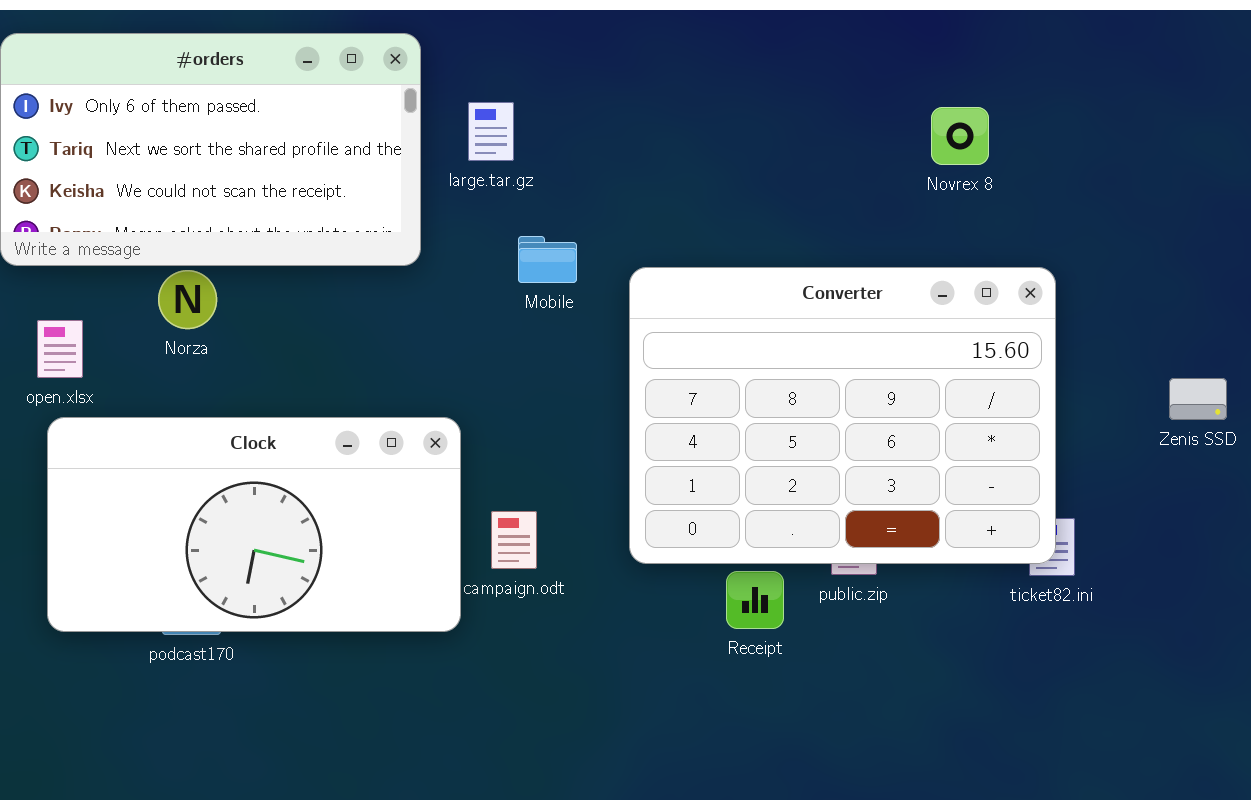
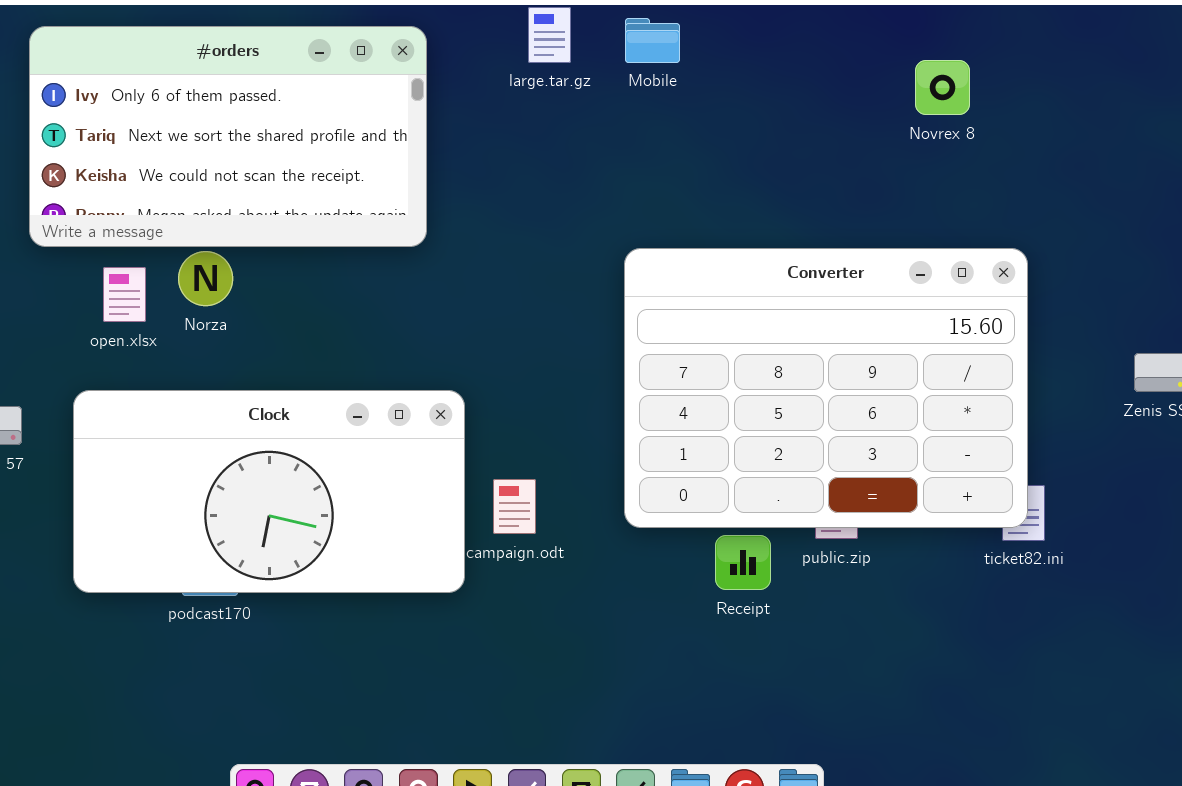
large.tar.gz: [468,102,514,161] -> [528,7,571,63], moved
Novrex 8: [931,107,989,165] -> [915,60,970,115], moved
Mobile: [518,236,577,283] -> [625,18,680,63], moved
open.xlsx: [37,320,83,378] -> [103,267,146,322], moved

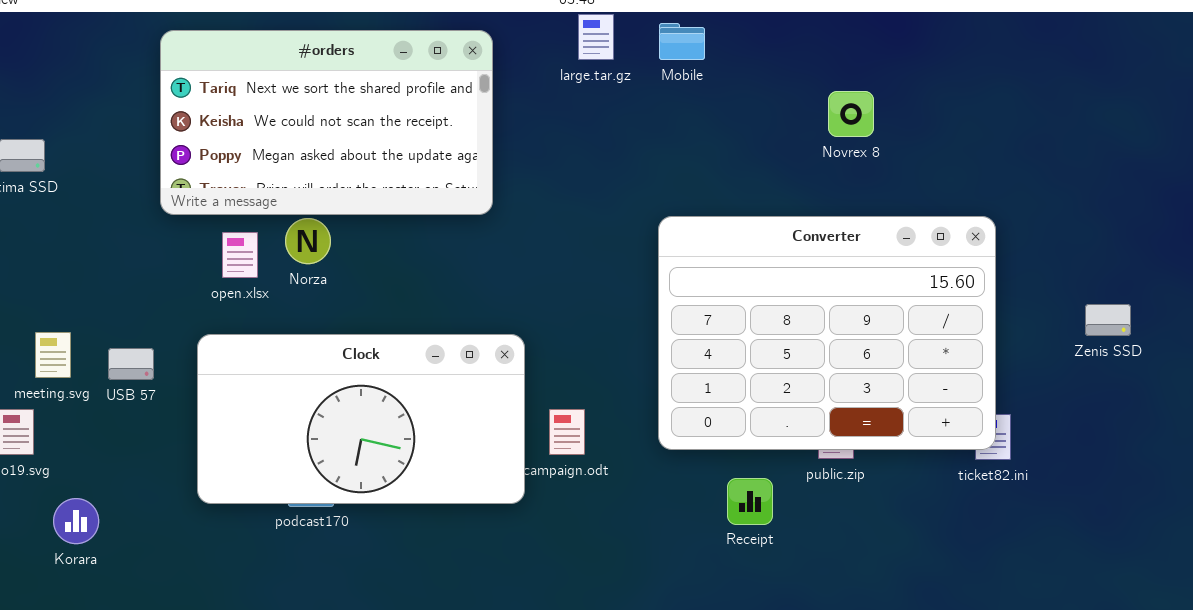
#orders: [29,26,427,247] -> [160,30,493,215], scrolled down 1 row
Novrex 8: [915,60,970,115] -> [828,91,874,137], moved
Receipt: [715,535,771,590] -> [727,478,773,525], moved

